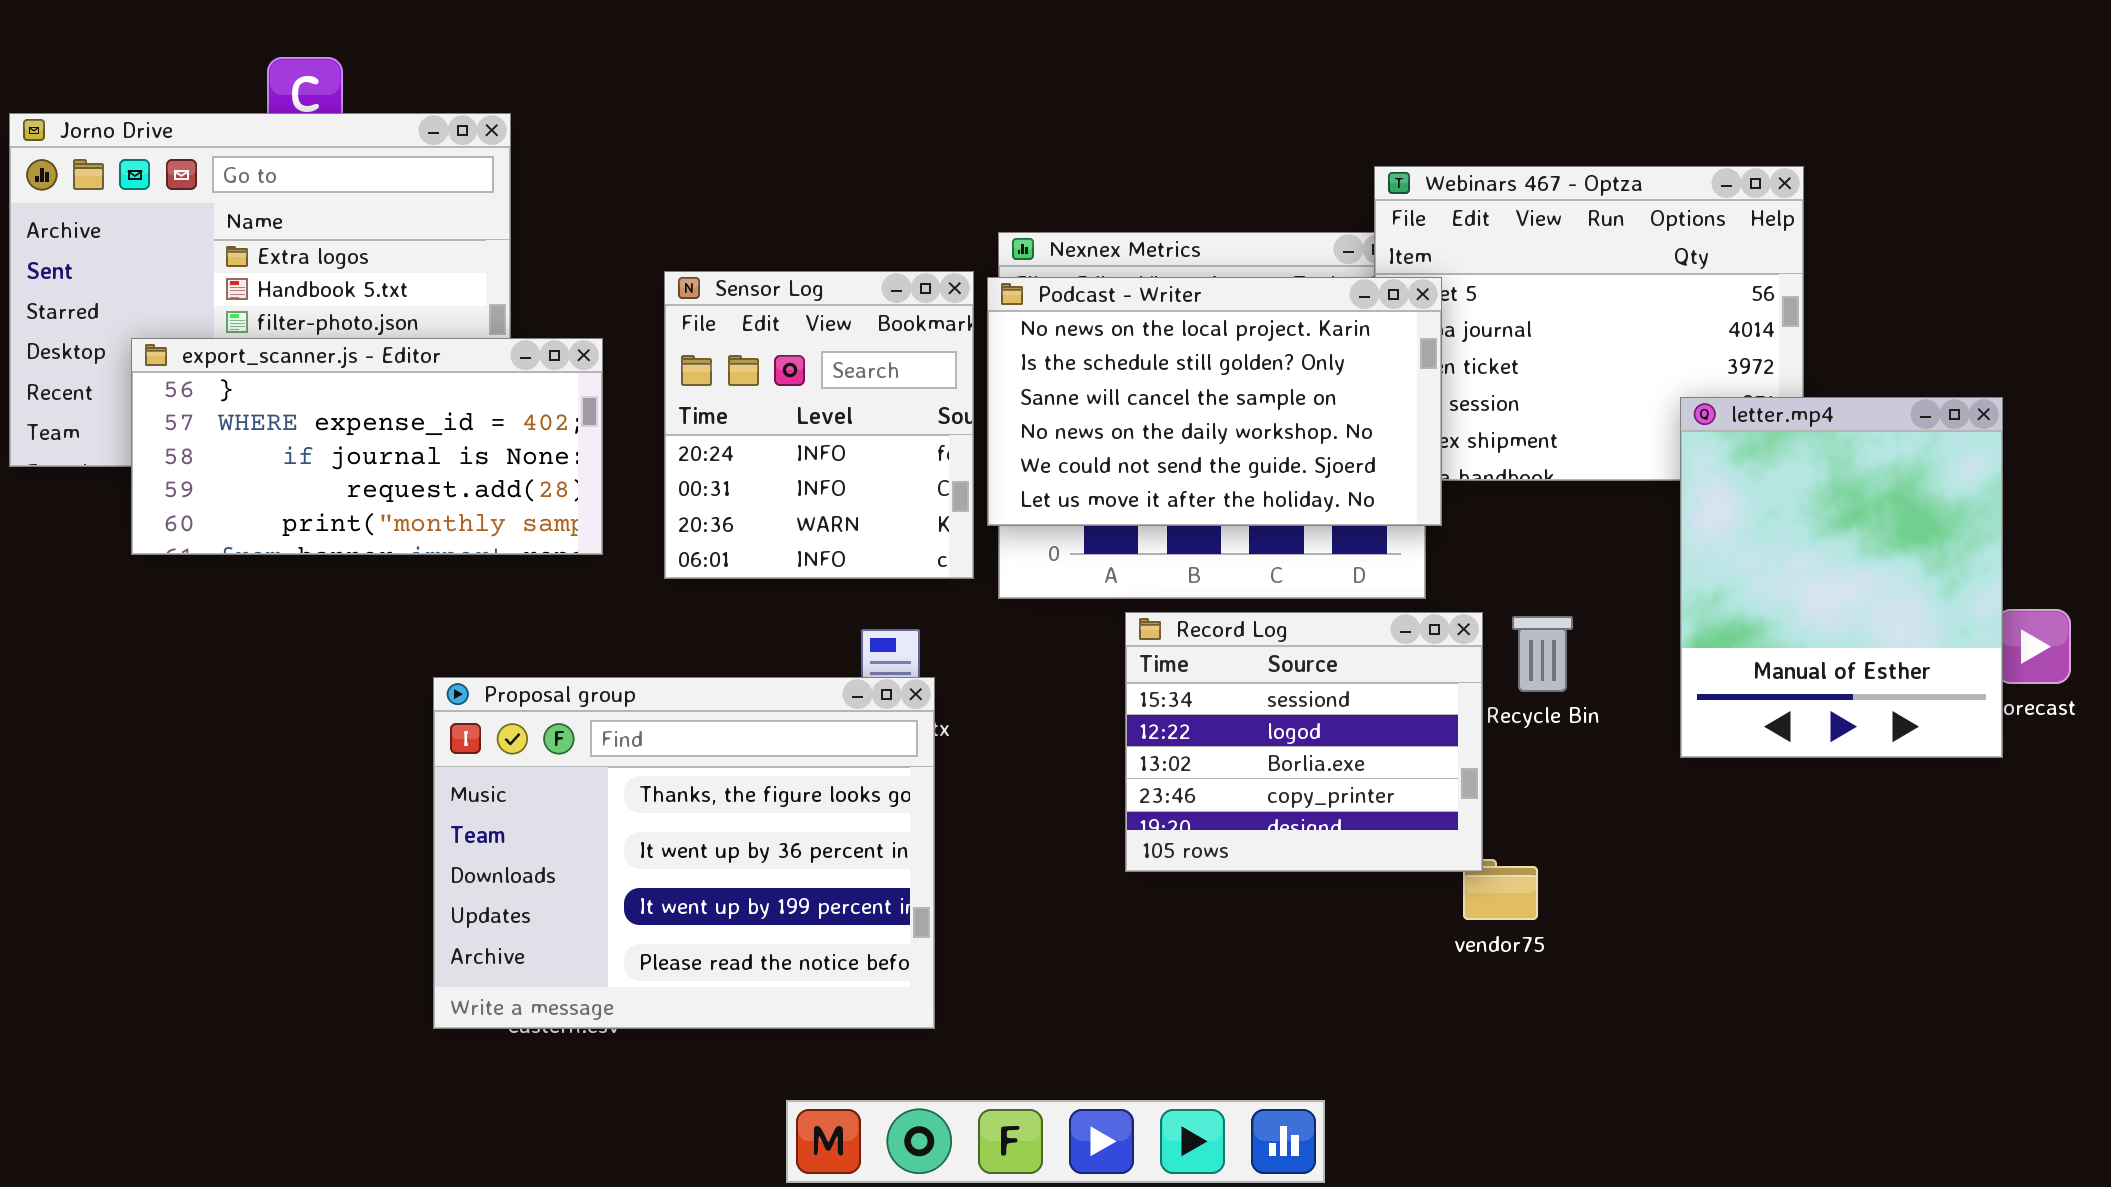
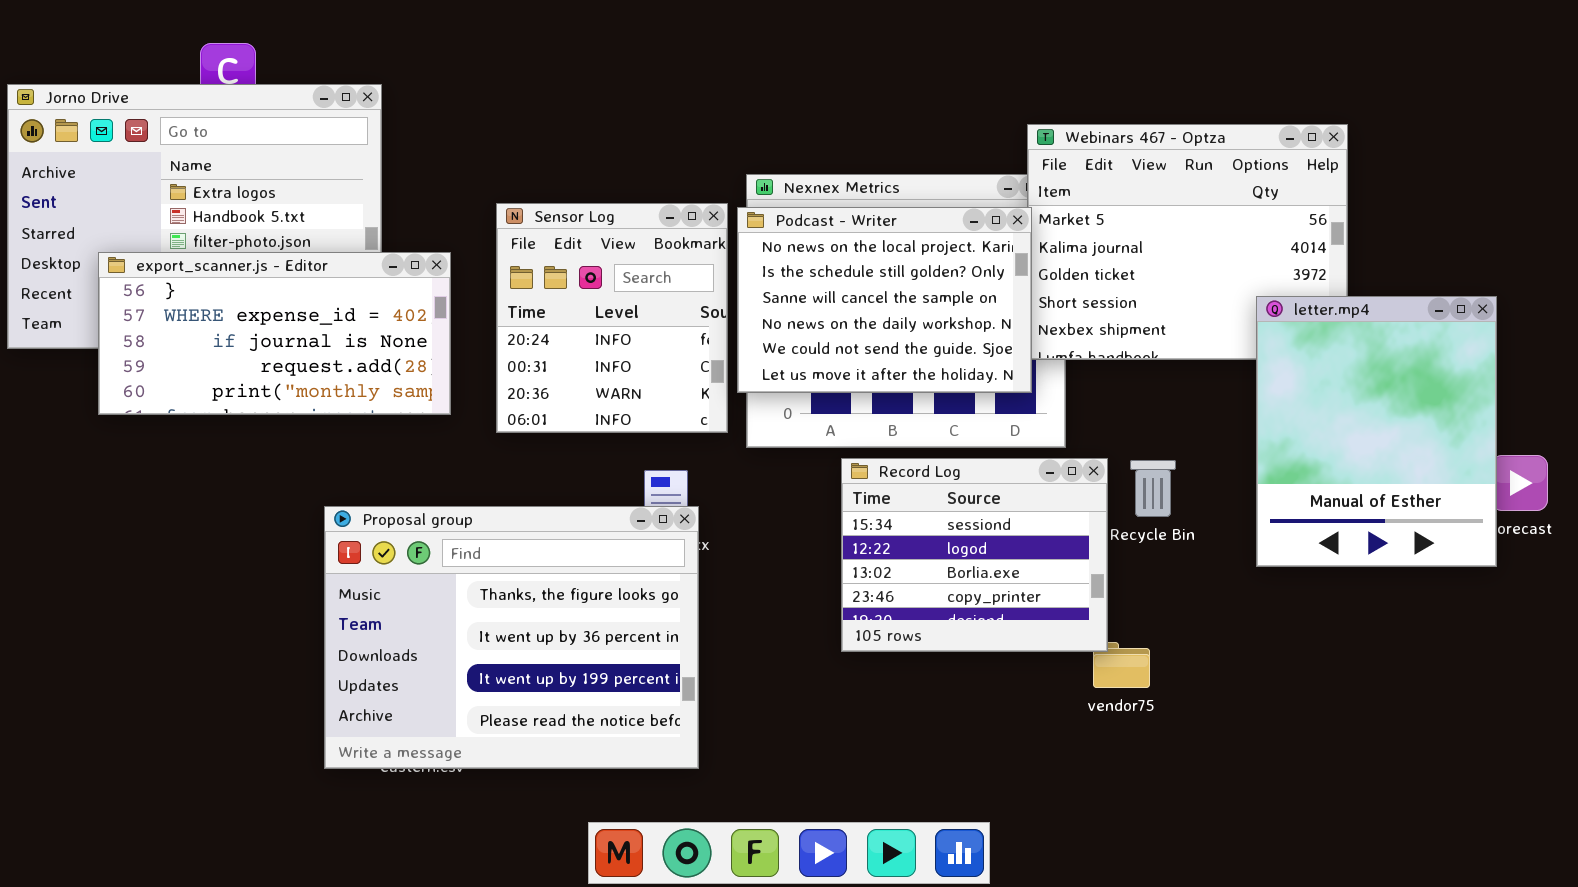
Podcast - Writer: [987,277,1442,526] -> [737,207,1032,393], resized

